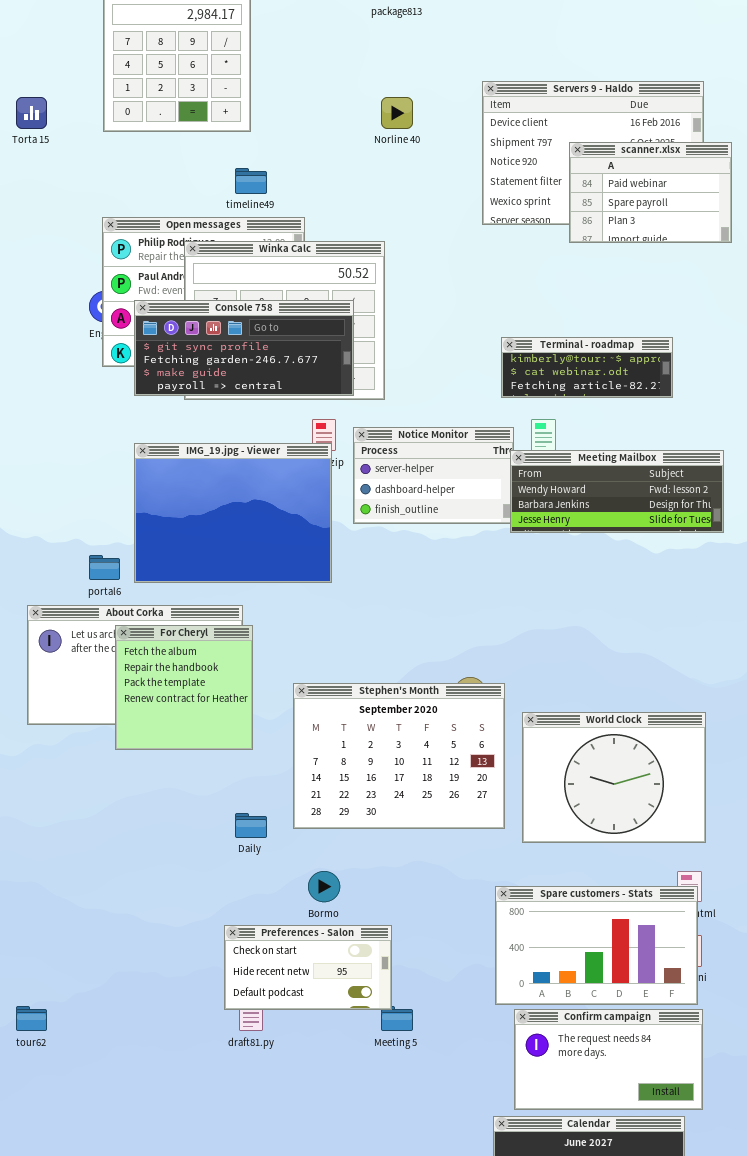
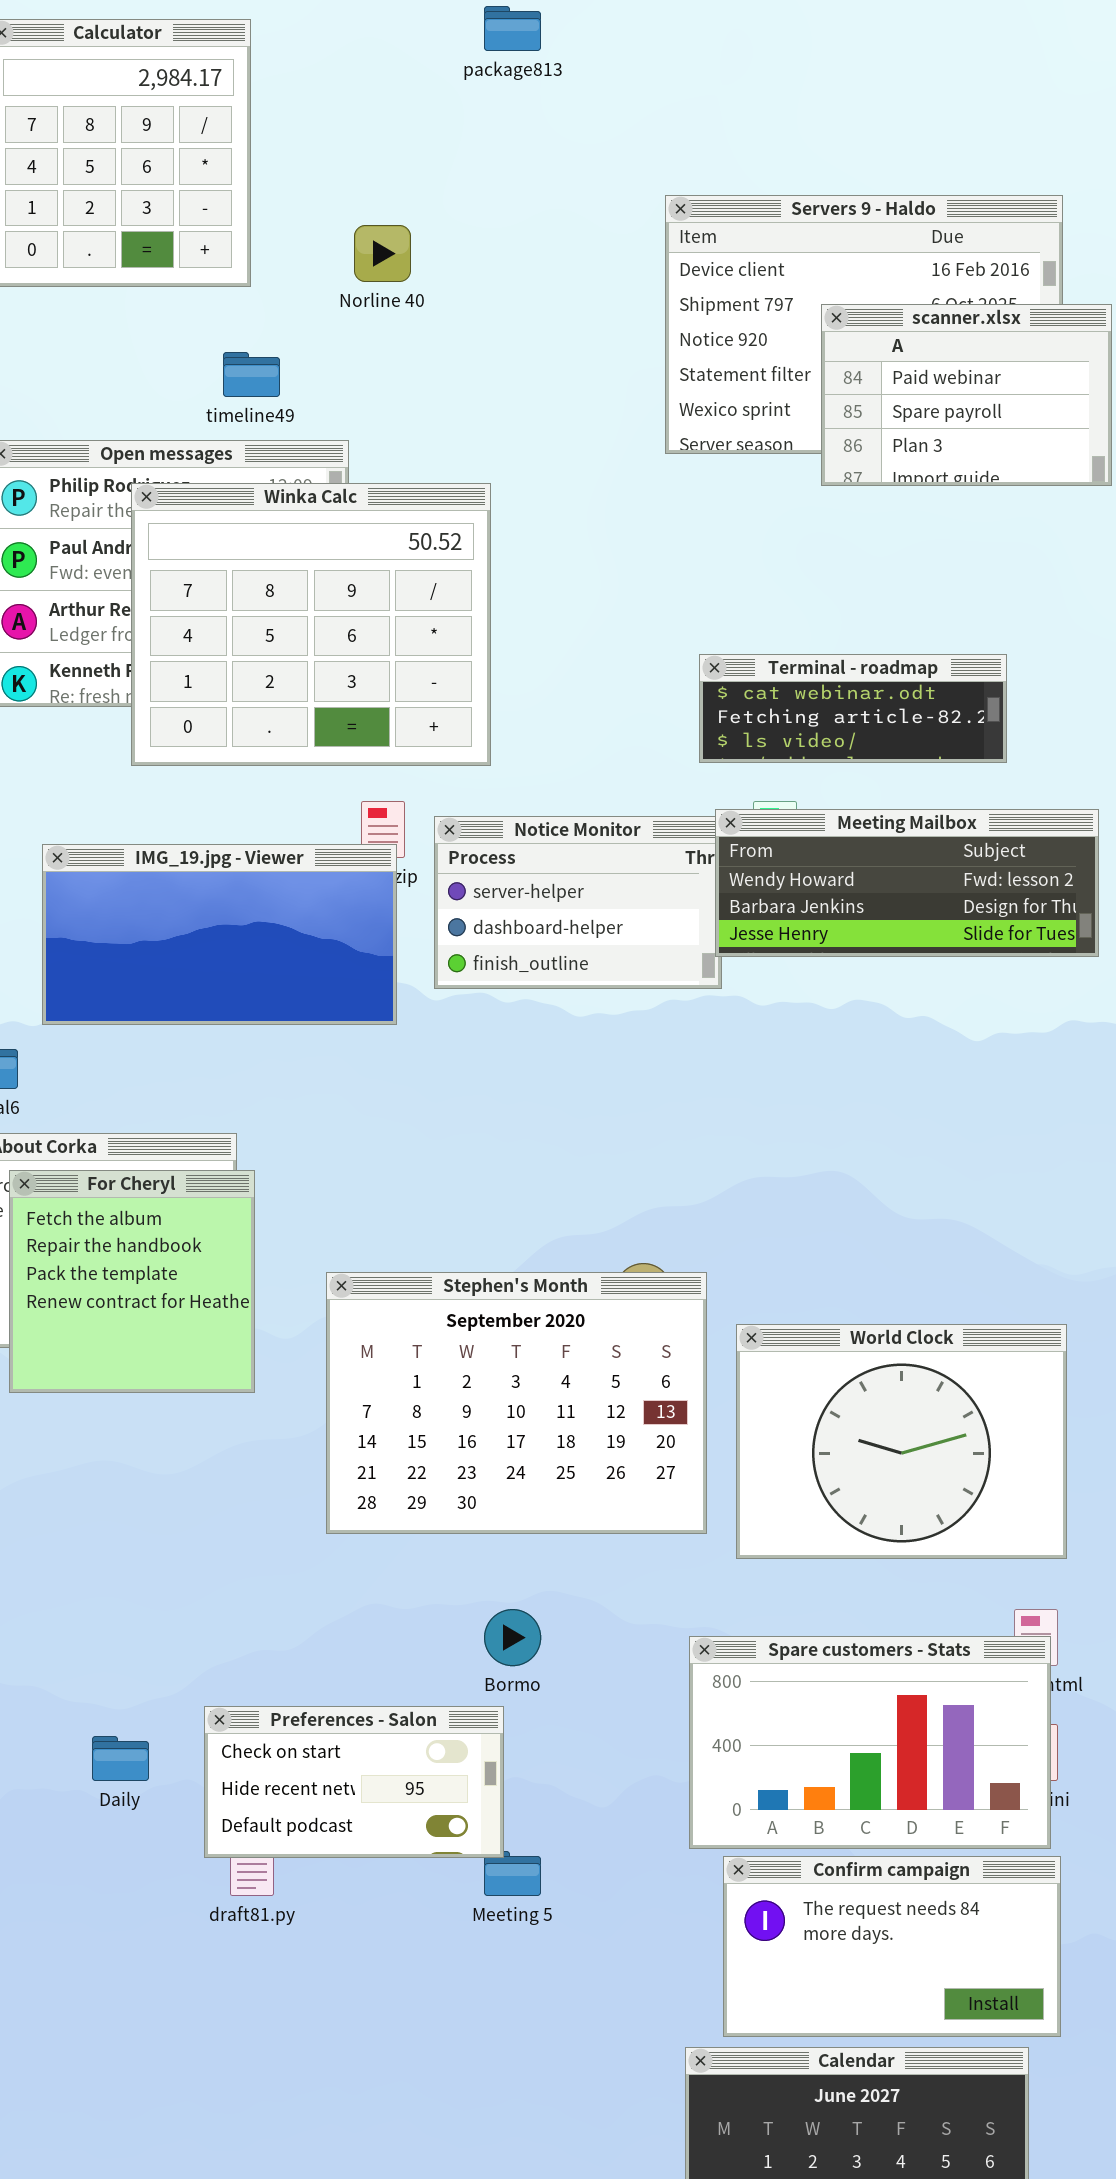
Norline 40: [381,97,413,129] -> [354,225,411,282], moved
Console 758: [134,300,354,396] -> none, closed
Terminal - roadmap: [501,337,673,398] -> [699,654,1007,763], scrolled down 1 row
IMG_19.jpg - Viewer: [134,443,332,583] -> [42,844,397,1025], resized
Meeting Mailbox: [510,450,724,533] -> [715,809,1099,957], moved
Daily: [235,813,267,838] -> [92,1736,149,1781], moved
Bormo: [308,871,340,902] -> [484,1609,541,1666], moved

